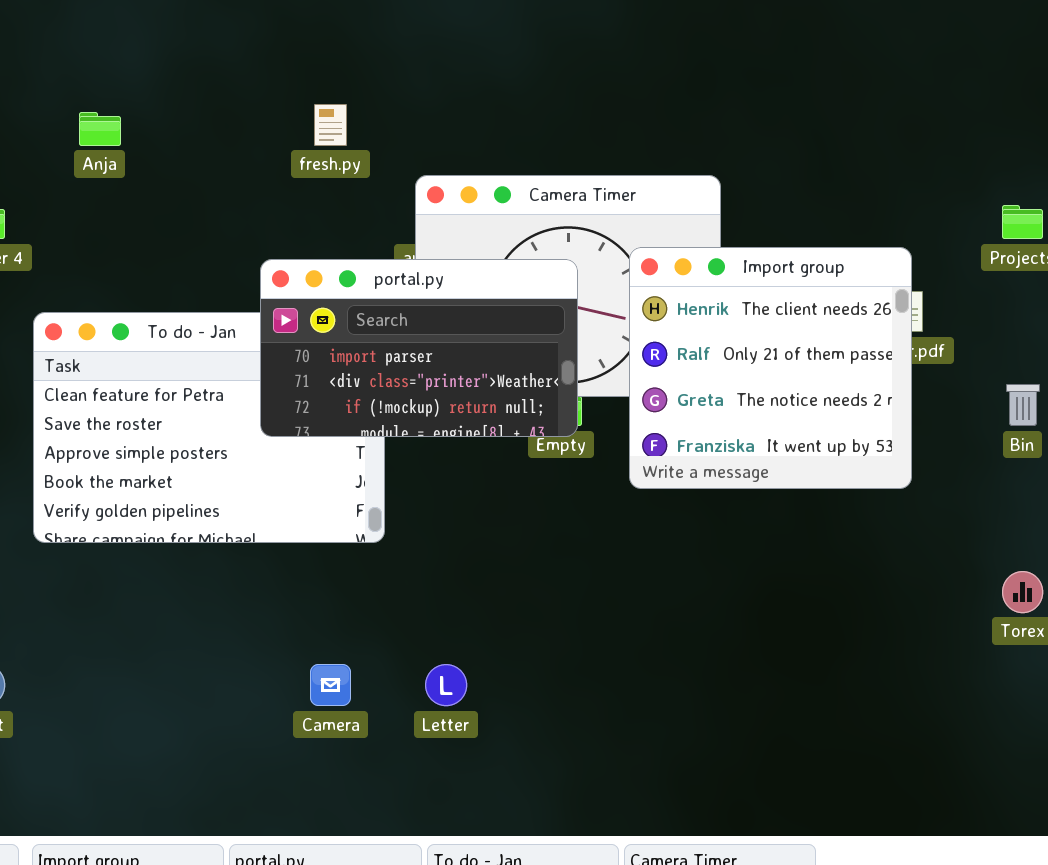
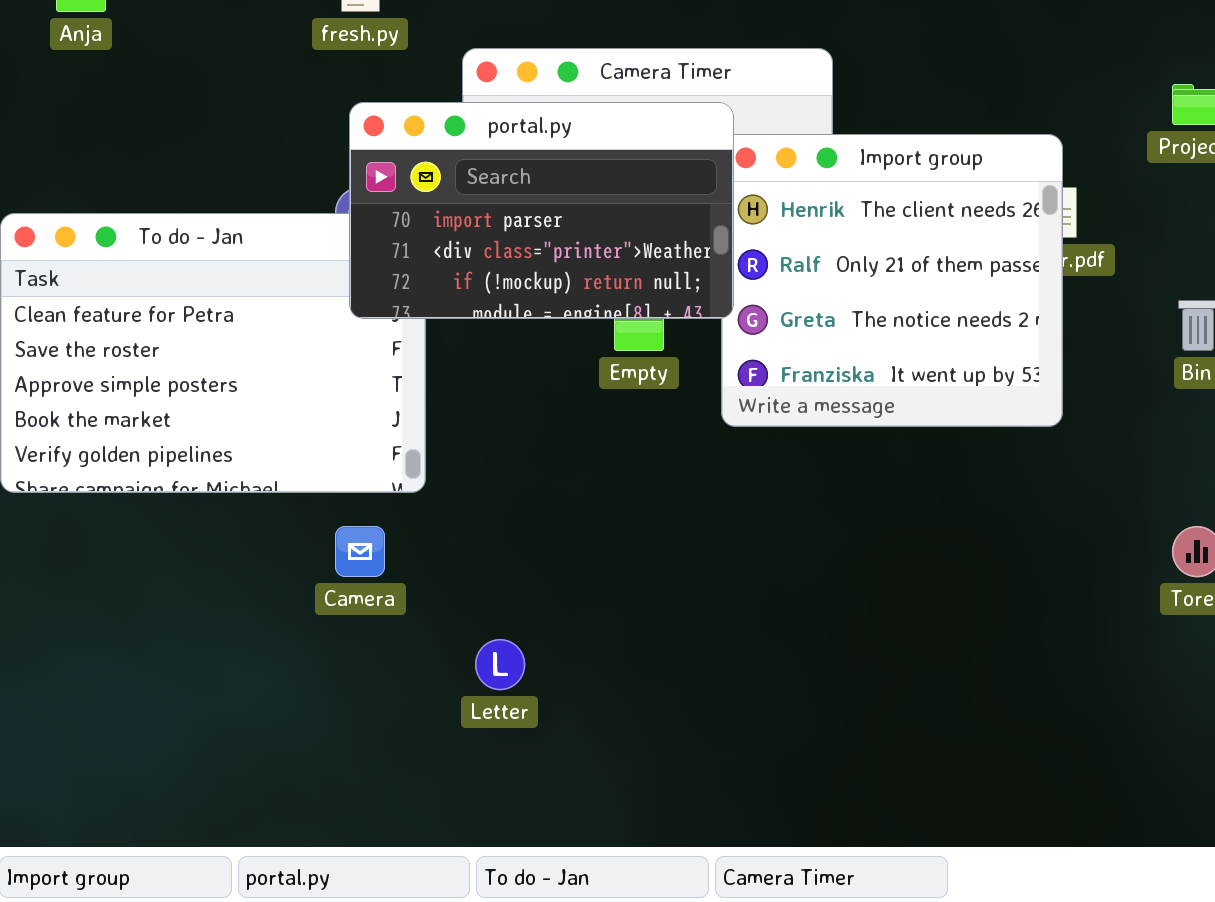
portal.py: [260,259,578,437] -> [349,102,734,319], moved
Camera: [310,664,351,706] -> [335,526,385,577], moved

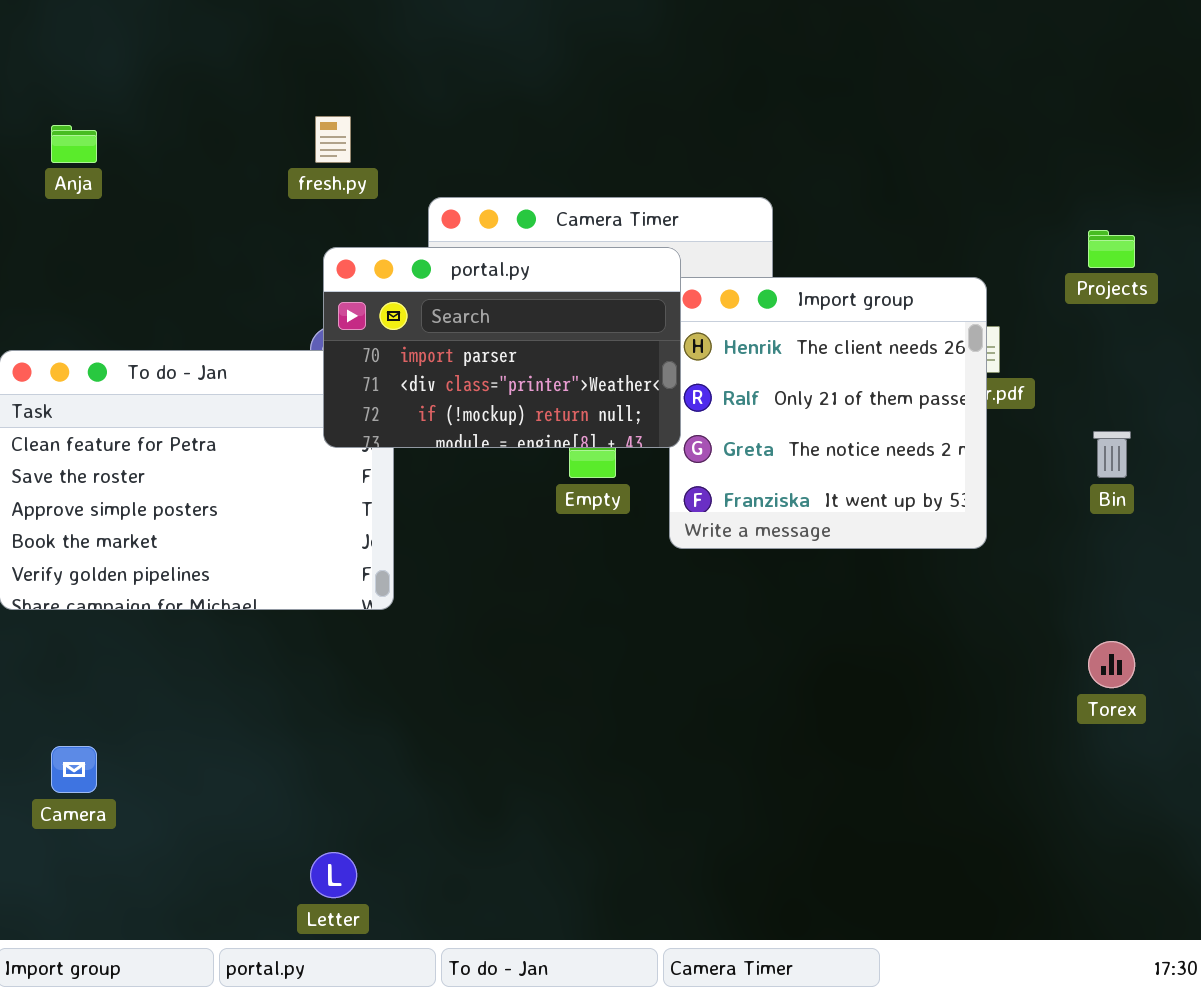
Camera: [335,526,385,577] -> [51,746,97,793], moved
Letter: [475,639,525,690] -> [310,852,357,898], moved

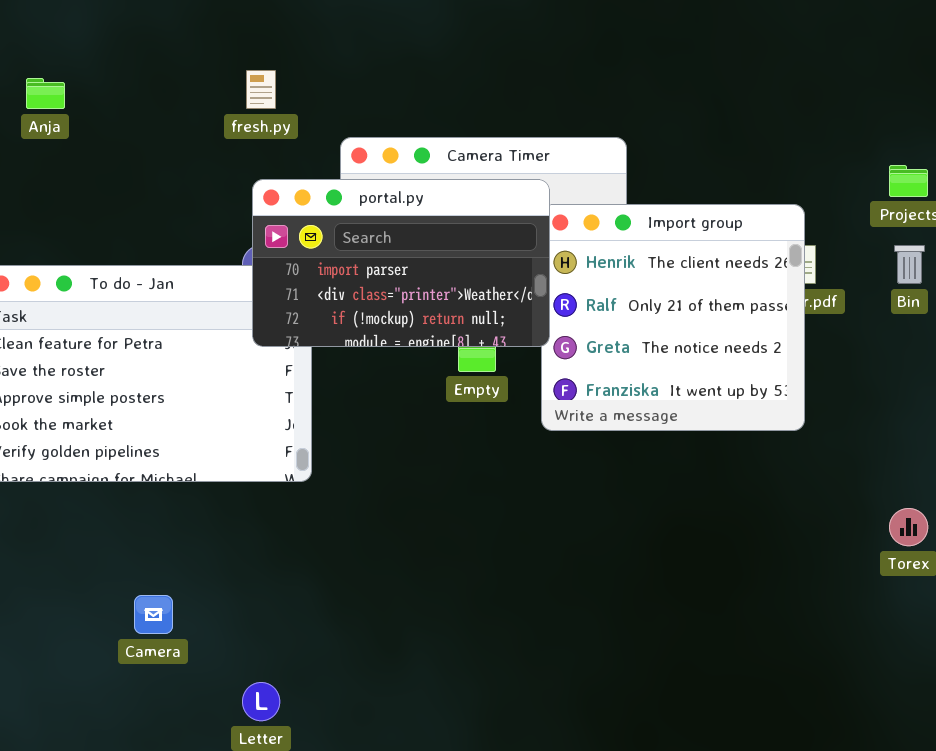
Bin: [1093,431,1131,478] -> [894,245,925,284], moved
Camera: [51,746,97,793] -> [134,595,173,634], moved

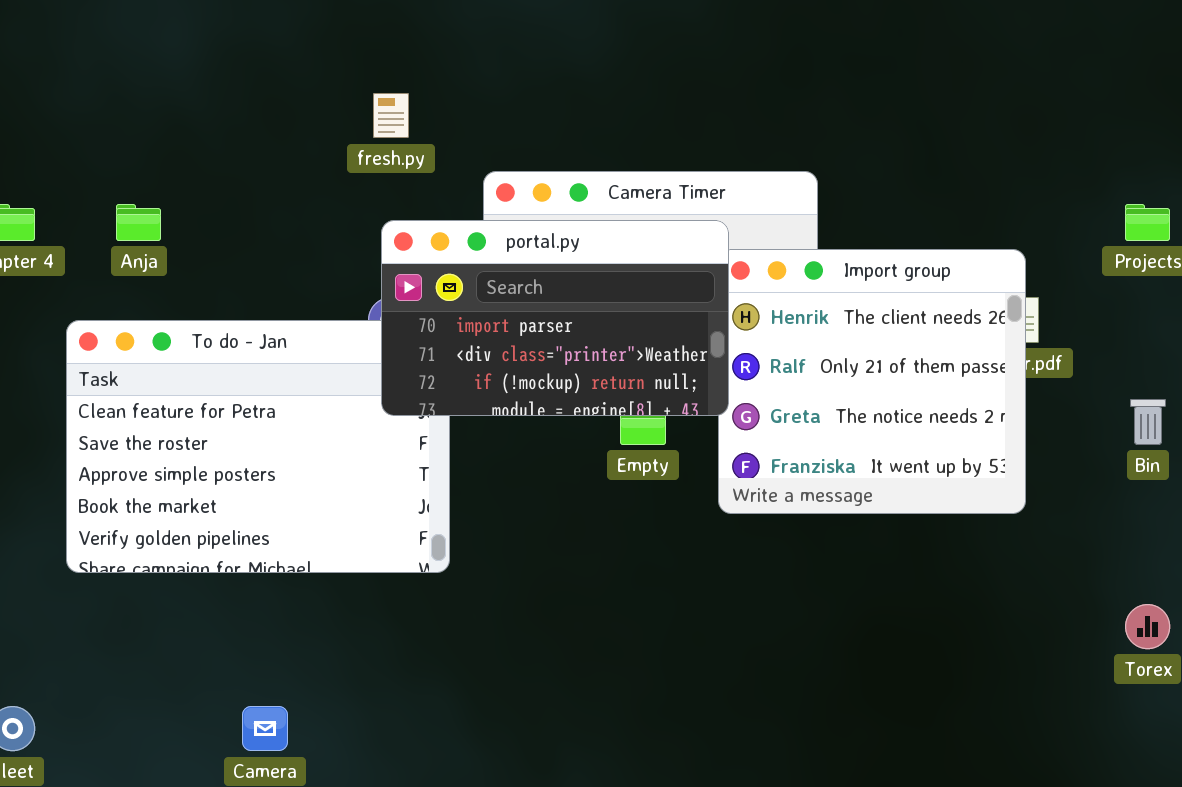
Anja: [26,78,65,109] -> [116,204,161,241], moved
Bin: [894,245,925,284] -> [1130,399,1166,445], moved

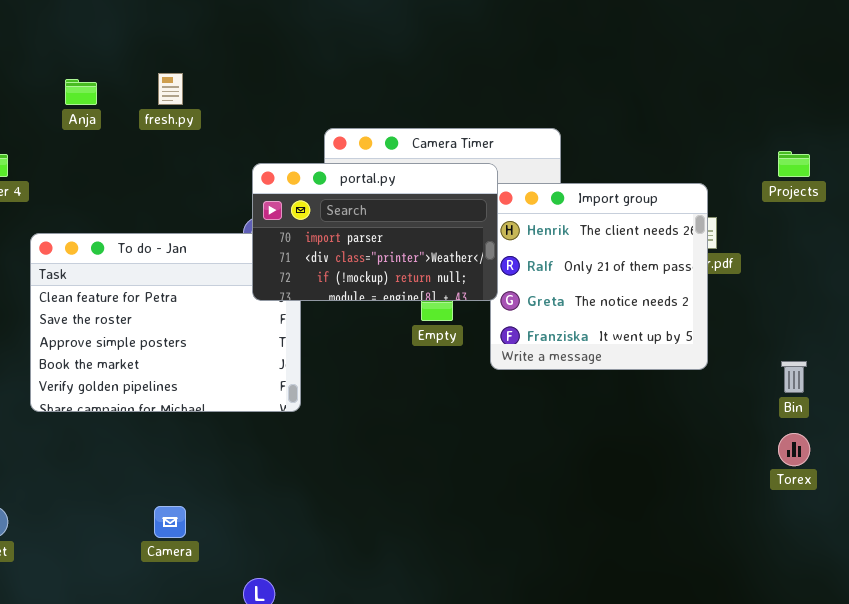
fresh.py: [373,93,409,138] -> [158,73,183,105], moved
Anja: [116,204,161,241] -> [65,79,97,105], moved
Bin: [1130,399,1166,445] -> [781,361,807,393], moved

